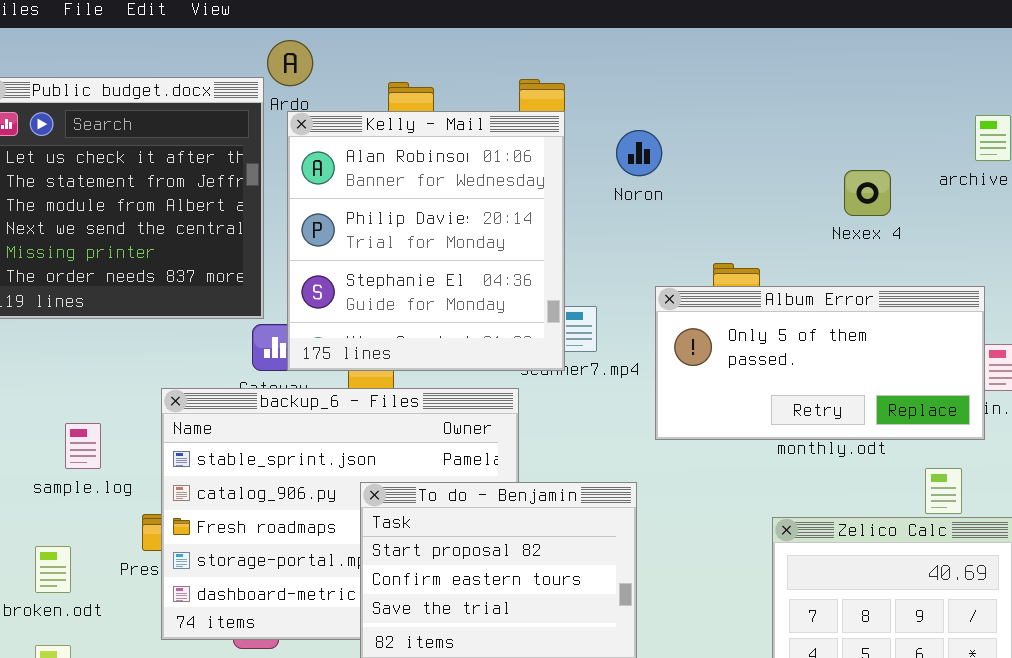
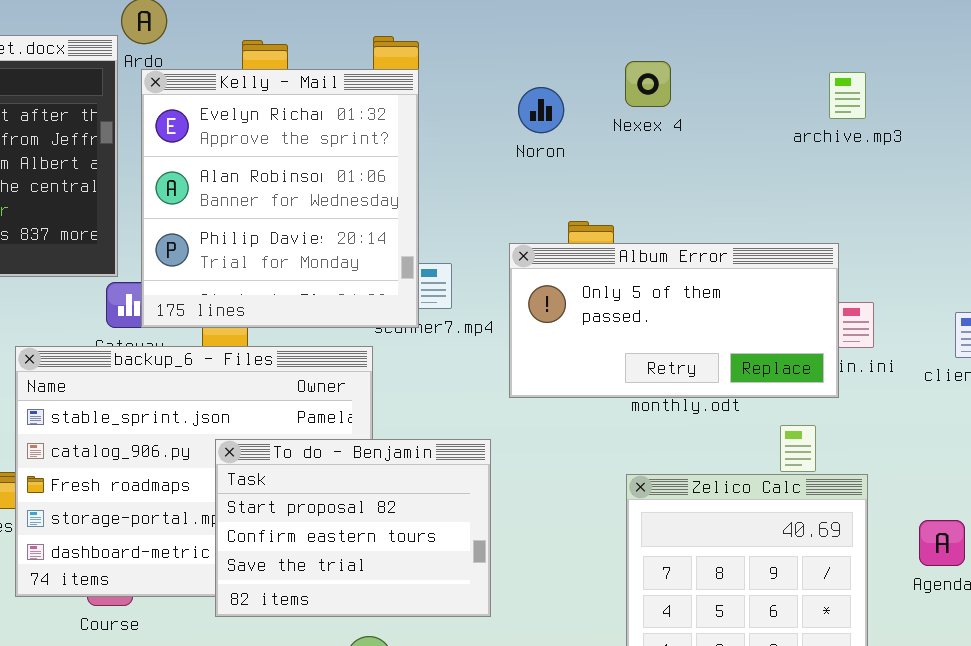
Kelly - Mail: [287,111,565,371] -> [141,69,419,328], scrolled up 1 row
Noron: [616,130,662,176] -> [518,87,564,133], moved
Nexex 4: [844,170,891,216] -> [625,61,671,107], moved

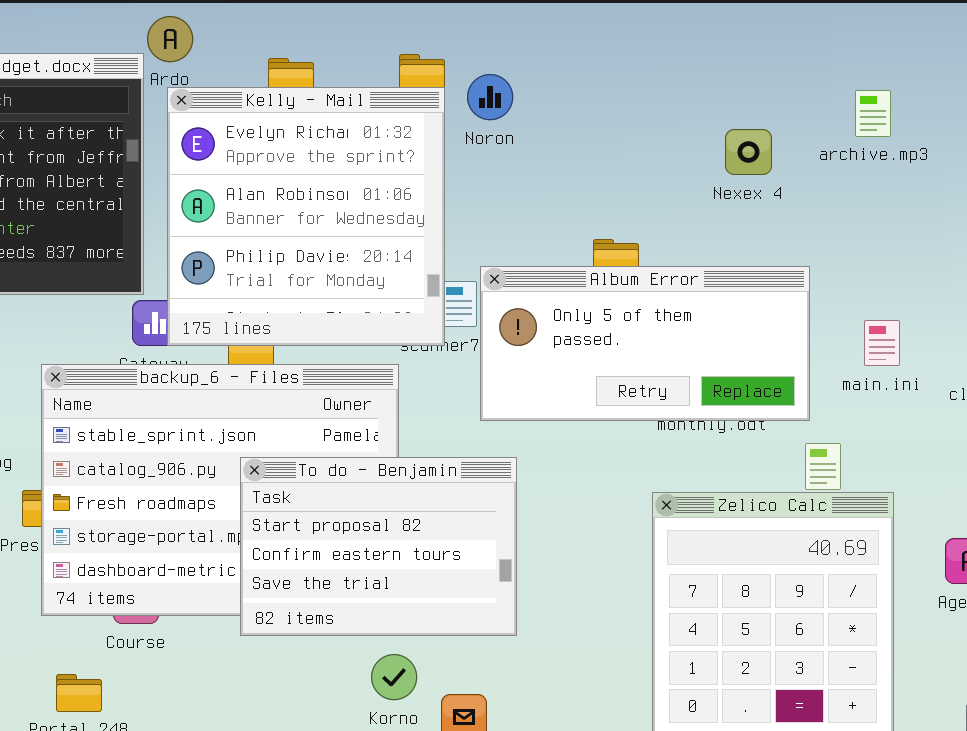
Nexex 4: [625,61,671,107] -> [725,129,772,175], moved
Noron: [518,87,564,133] -> [467,74,513,120], moved
Album Error: [509,243,839,398] -> [480,266,810,421], moved

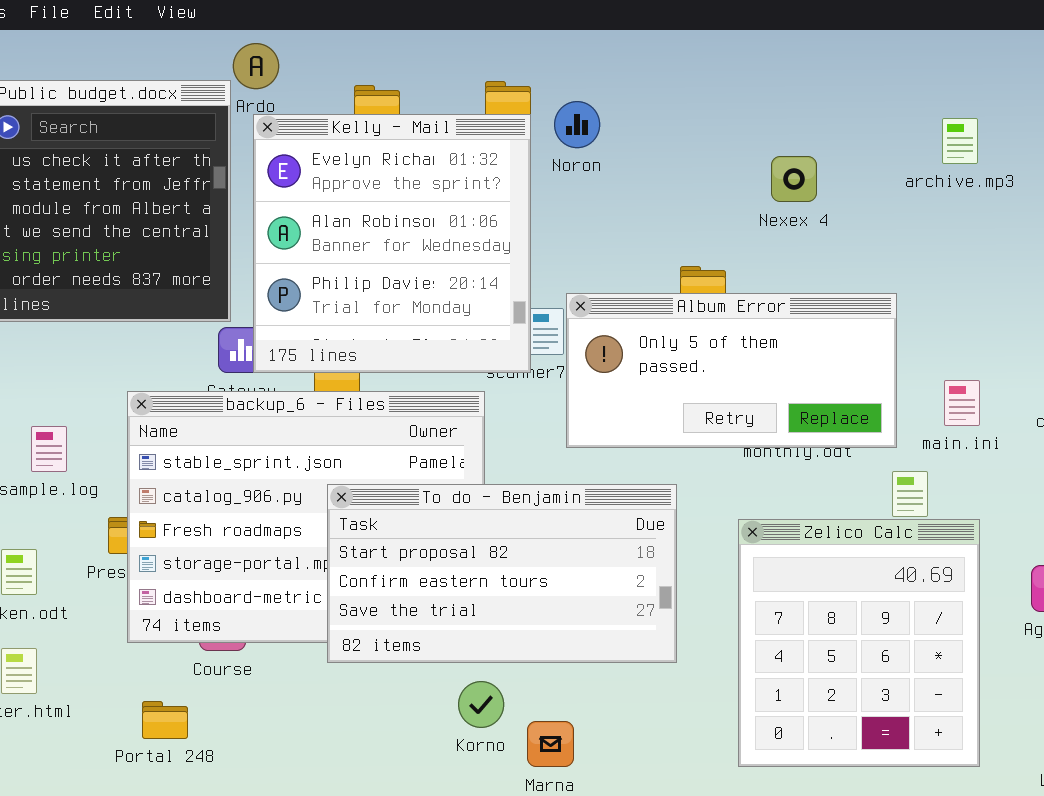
Nexex 4: [725,129,772,175] -> [771,156,817,202], moved
main.ini: [864,320,900,366] -> [944,380,980,426], moved
To do - Benjamin: [240,457,517,636] -> [327,484,677,663], resized

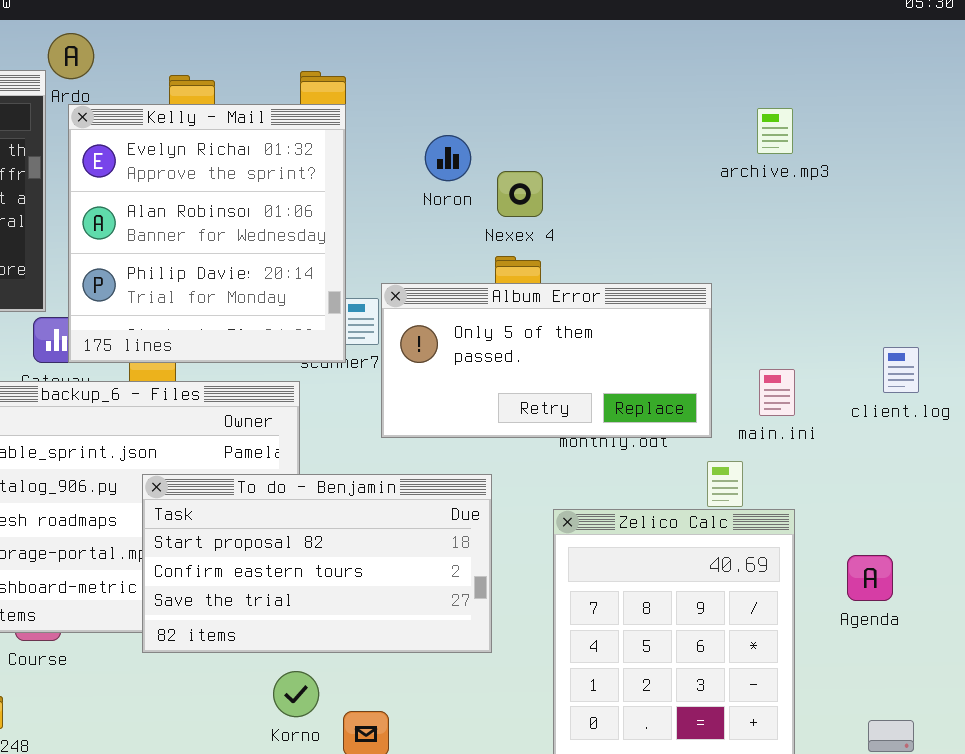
Noron: [554,101,600,148] -> [425,135,471,181], moved
Nexex 4: [771,156,817,202] -> [497,171,543,217], moved

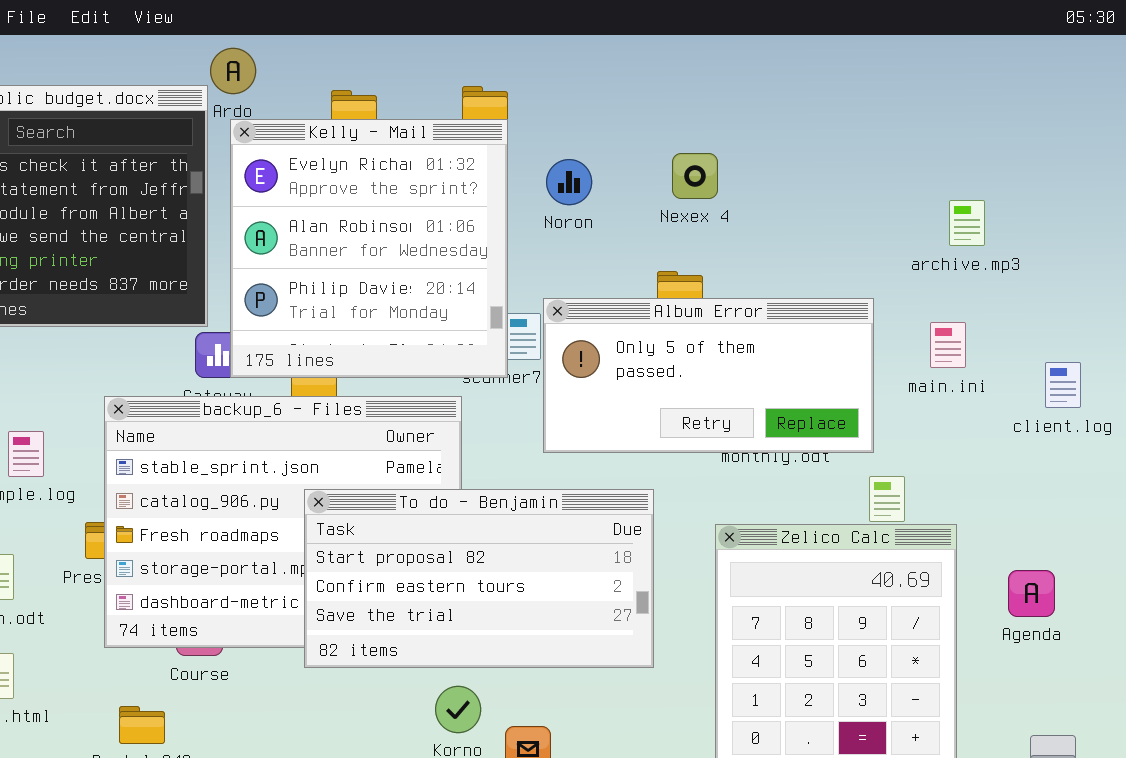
archive.mp3: [757,108,793,154] -> [949,200,985,246], moved
Noron: [425,135,471,181] -> [546,159,592,205], moved
Nexex 4: [497,171,543,217] -> [672,153,718,199], moved
main.ini: [759,369,795,416] -> [930,322,966,368], moved

